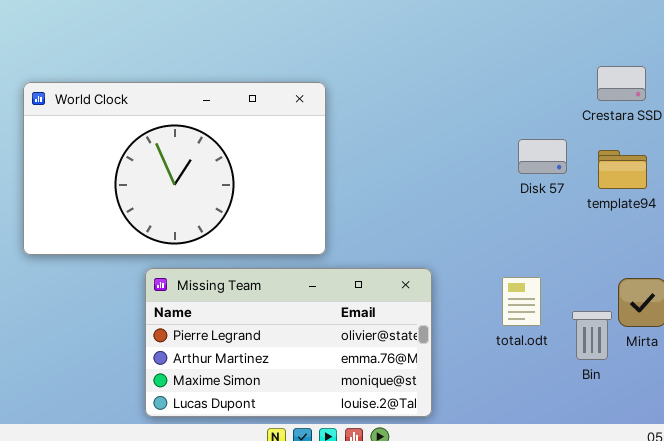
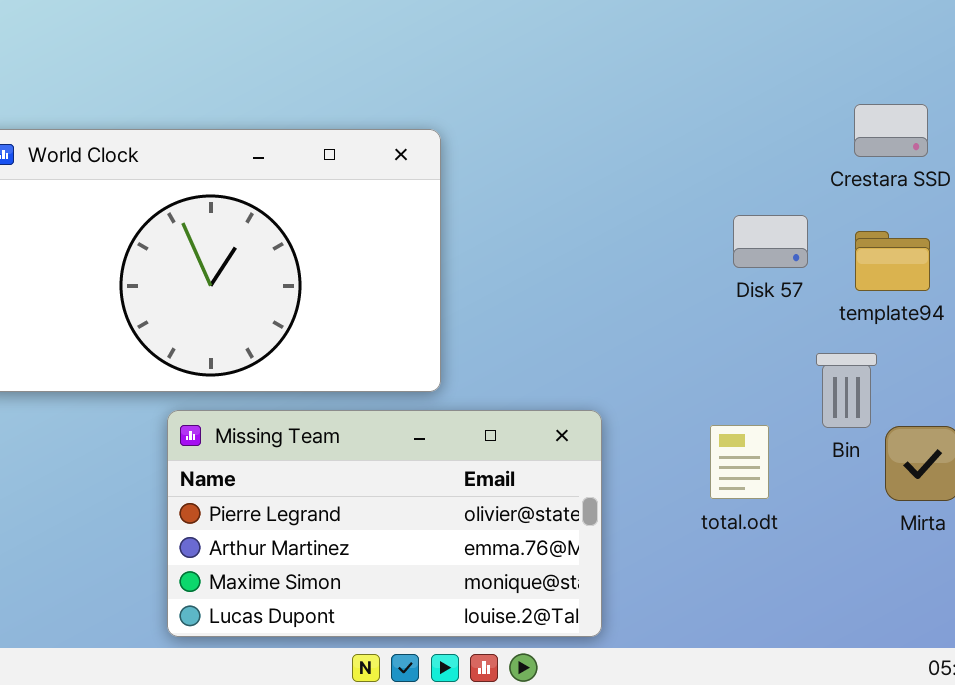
Bin: [572,311,612,360] -> [816,353,877,428], moved

